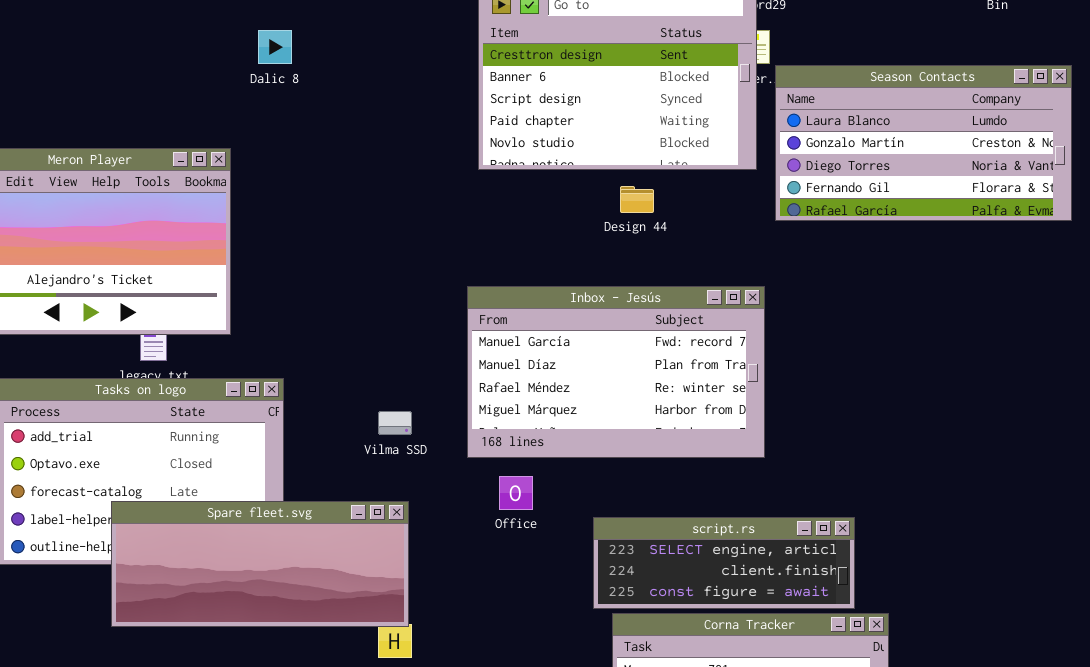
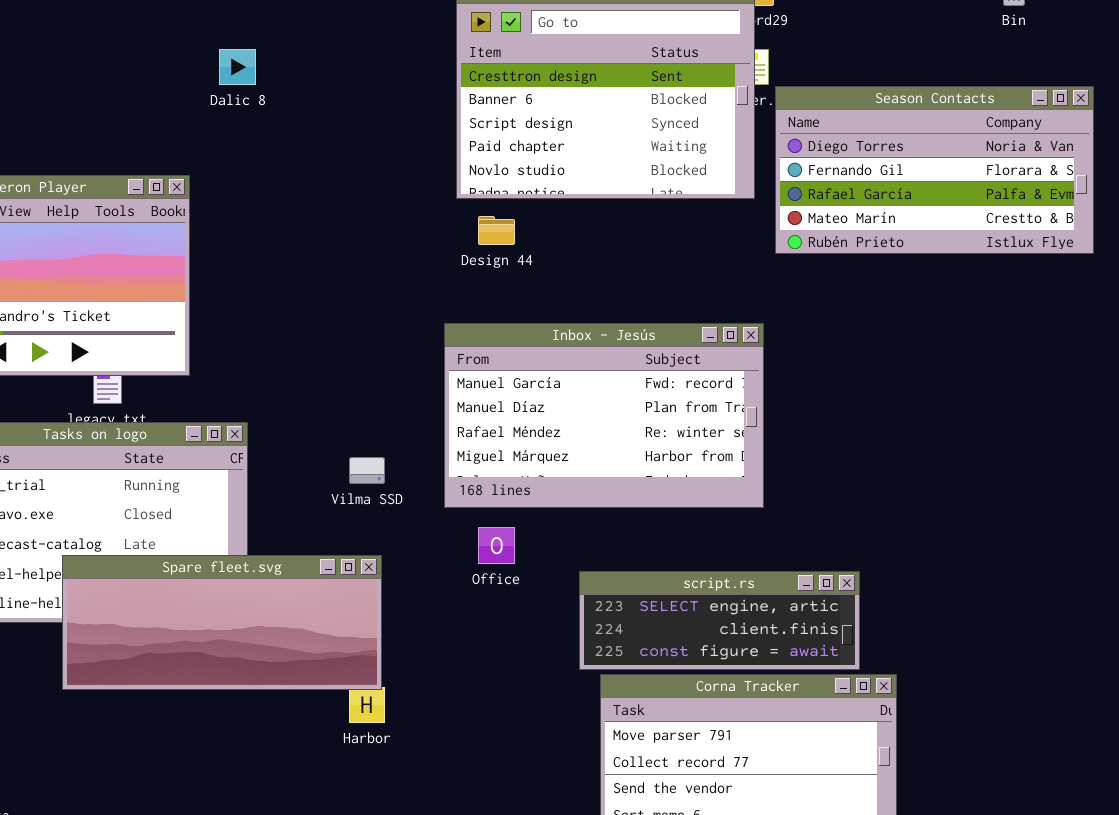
Season Contacts: [775,65,1072,221] -> [775,86,1094,254], scrolled down 2 rows
Design 44: [620,186,654,213] -> [478,216,515,245], moved

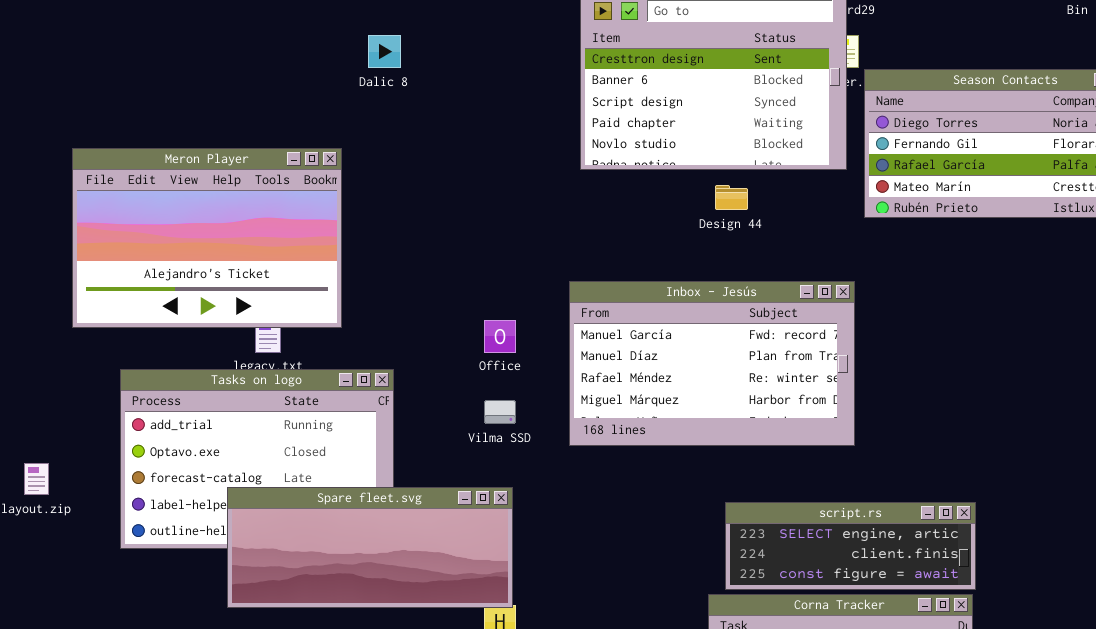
Design 44: [478,216,515,245] -> [715,185,748,210], moved
Office: [478,527,515,564] -> [484,320,516,353], moved
script.rs: [579,571,860,670] -> [725,502,976,590], moved

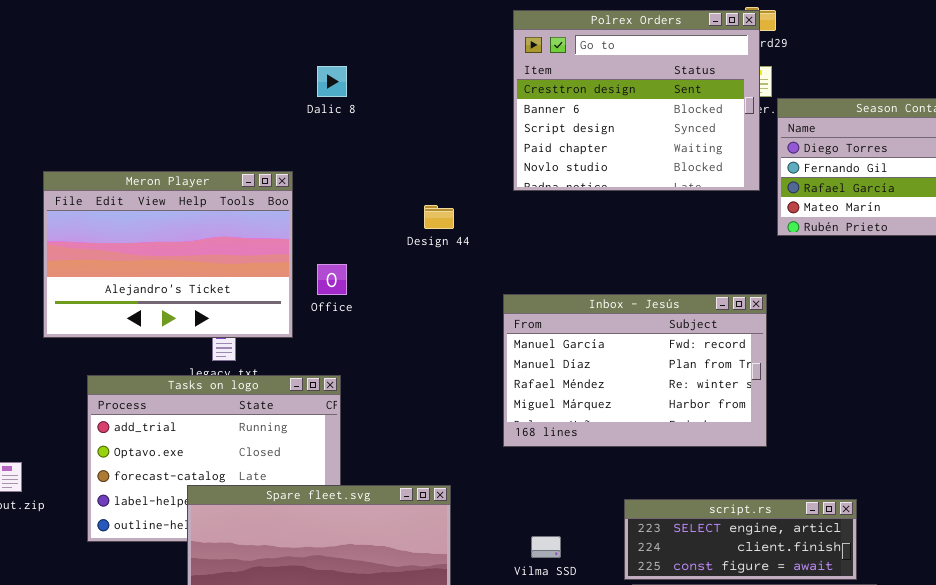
Design 44: [715,185,748,210] -> [424,205,454,229], moved
Office: [484,320,516,353] -> [317,264,347,295], moved
Vilma SSD: [484,400,516,424] -> [531,536,561,558], moved
script.rs: [725,502,976,590] -> [624,499,857,580], moved

